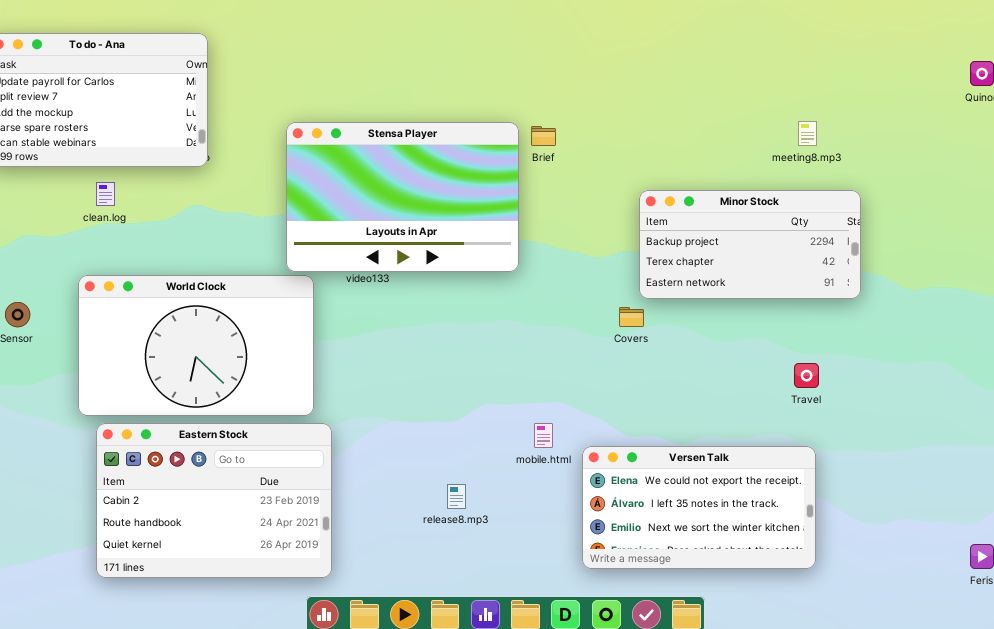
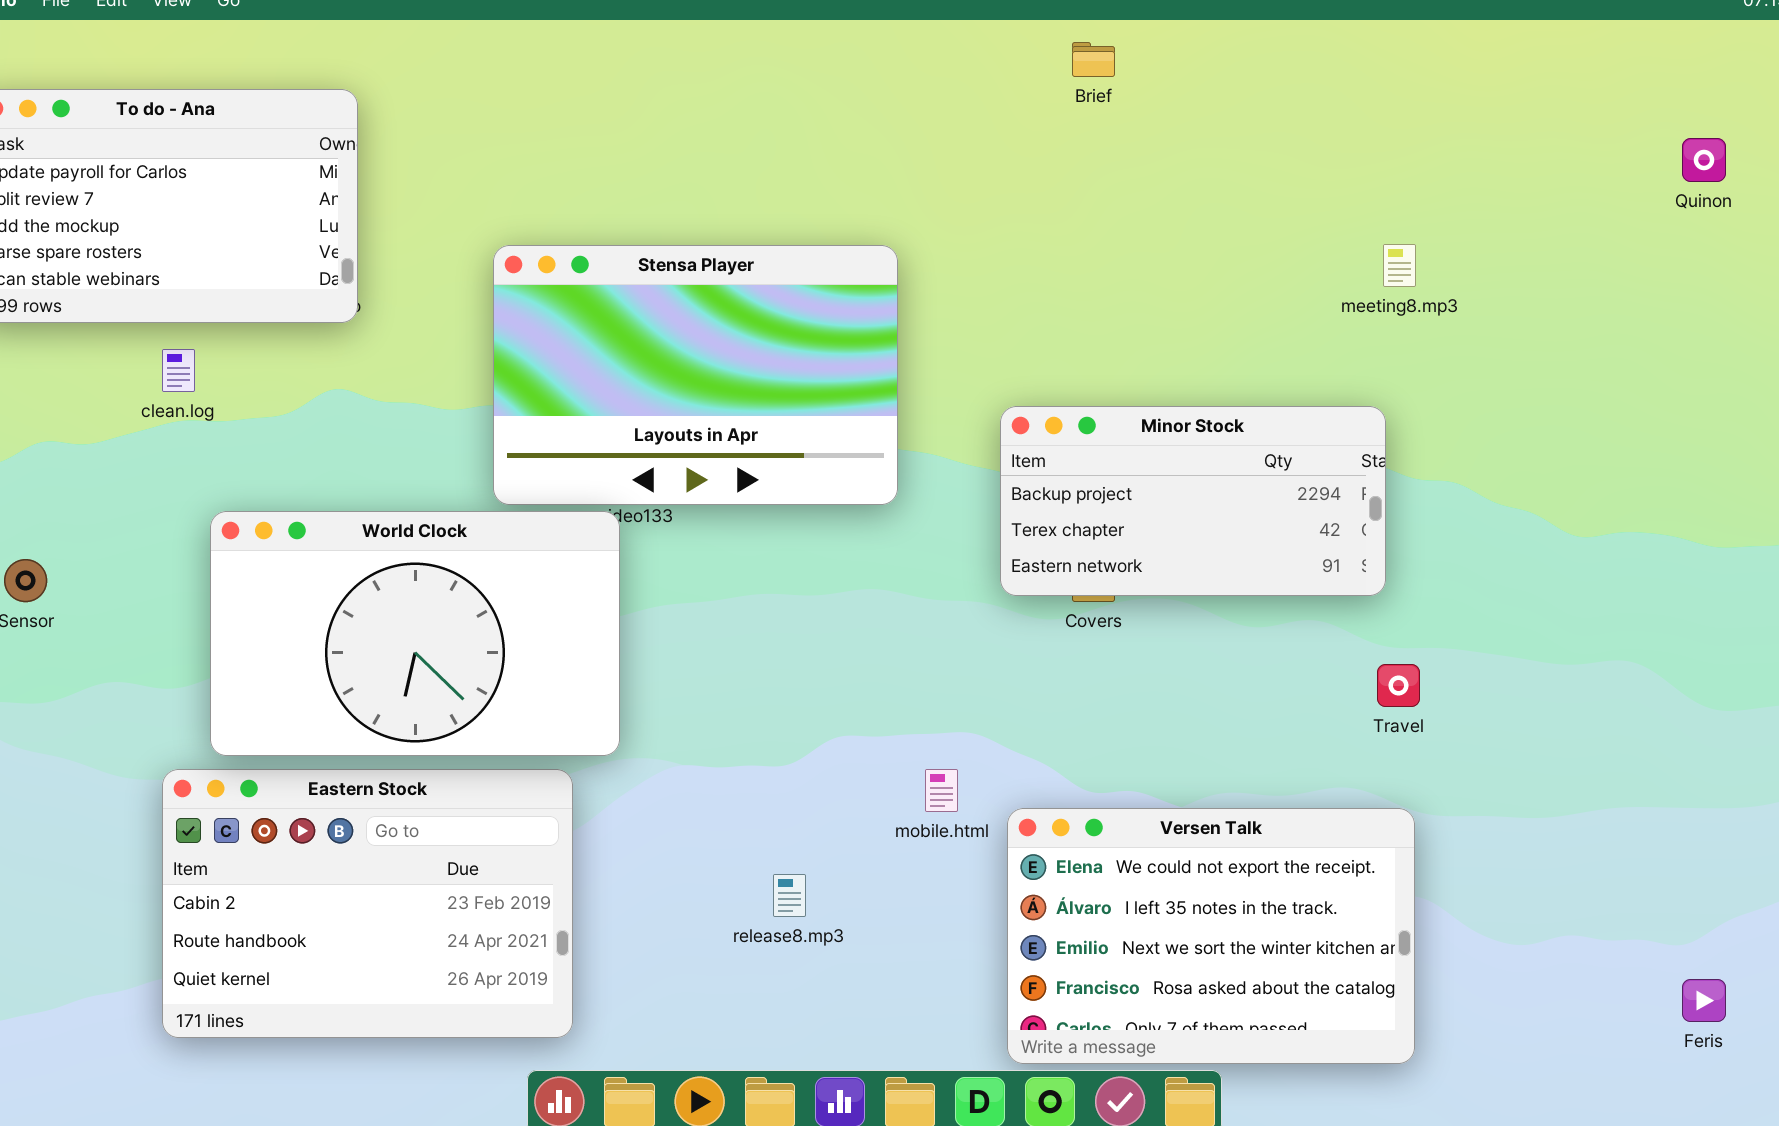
Brief: [531,126,556,146] -> [1072,42,1115,77], moved
Minor Stock: [639,190,861,299] -> [1000,406,1386,596], moved
World Clock: [78,275,314,416] -> [210,511,620,756], moved
Versen Talk: [582,446,816,569] -> [1007,808,1415,1064], resized

